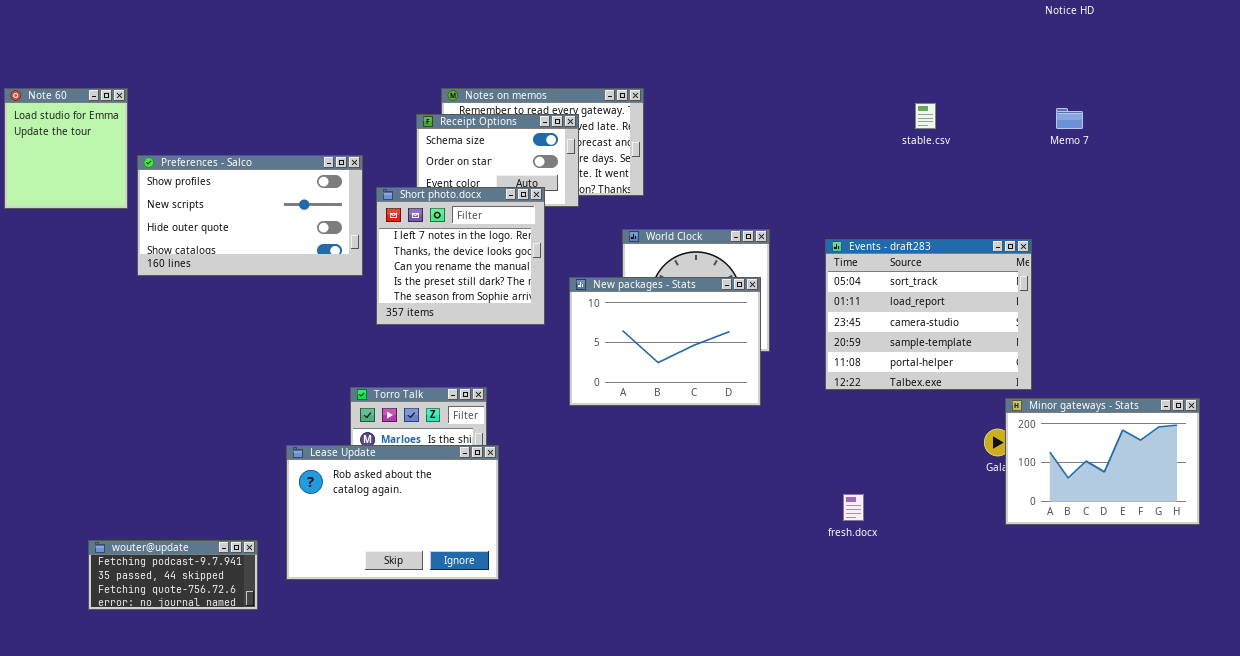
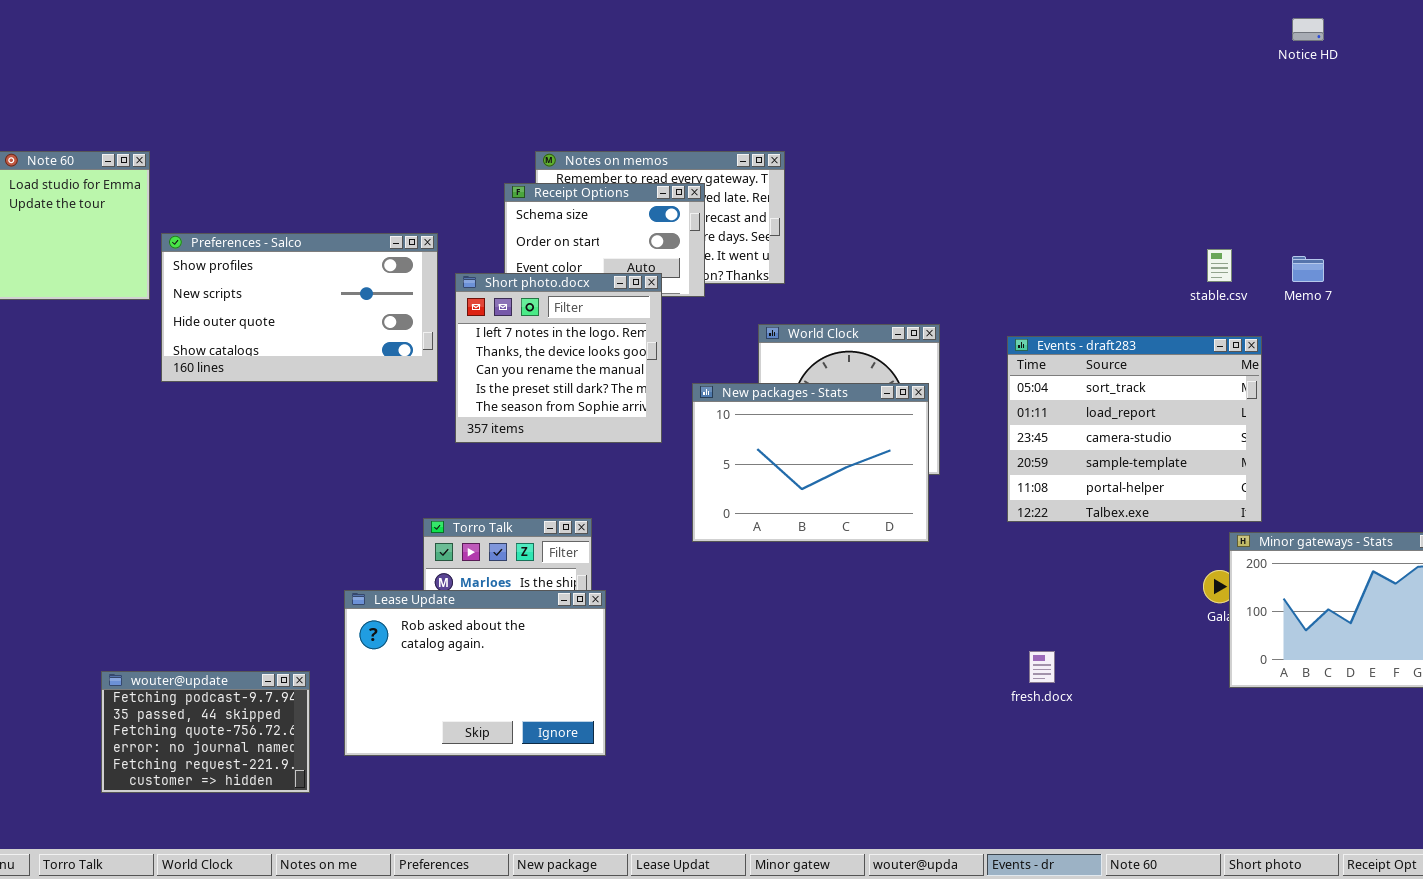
stable.csv: [915,103,936,129] -> [1207,249,1232,282], moved
Memo 7: [1056,108,1083,129] -> [1292,256,1324,282], moved
wouter@update: [88,540,258,610] -> [101,671,310,793], resized

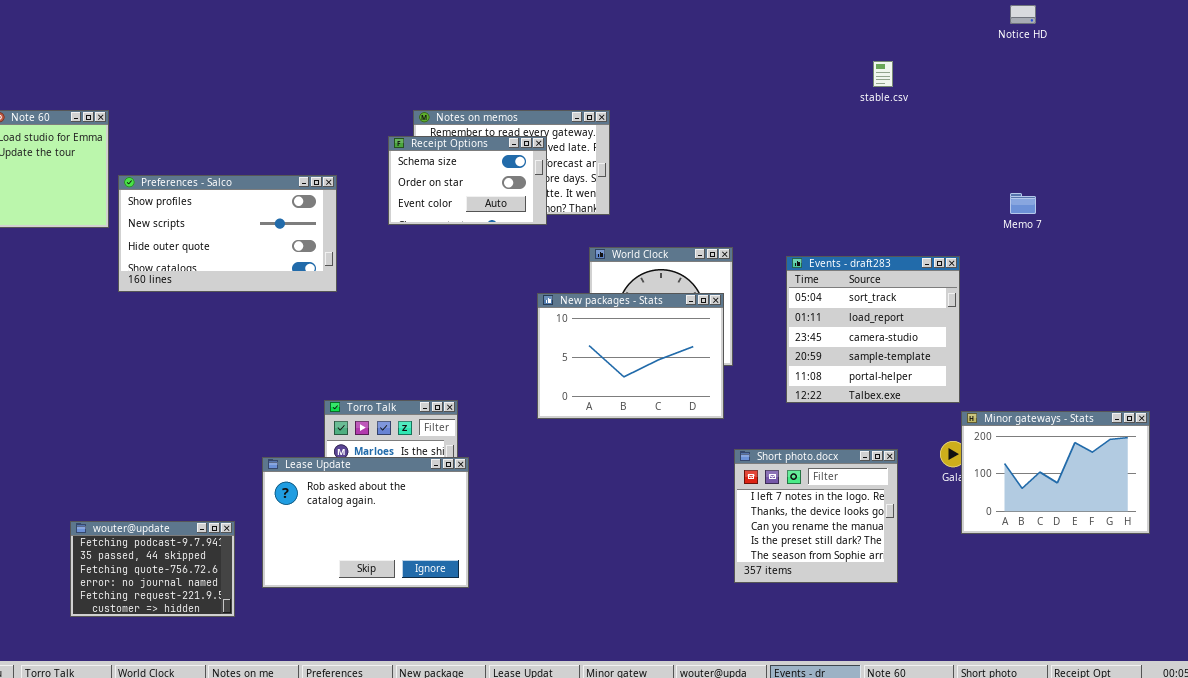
stable.csv: [1207,249,1232,282] -> [873,61,893,87], moved
Short photo.docx: [455,273,662,443] -> [734,449,898,583], moved
Events - draft283: [1007,336,1262,522] -> [786,256,960,403], resized

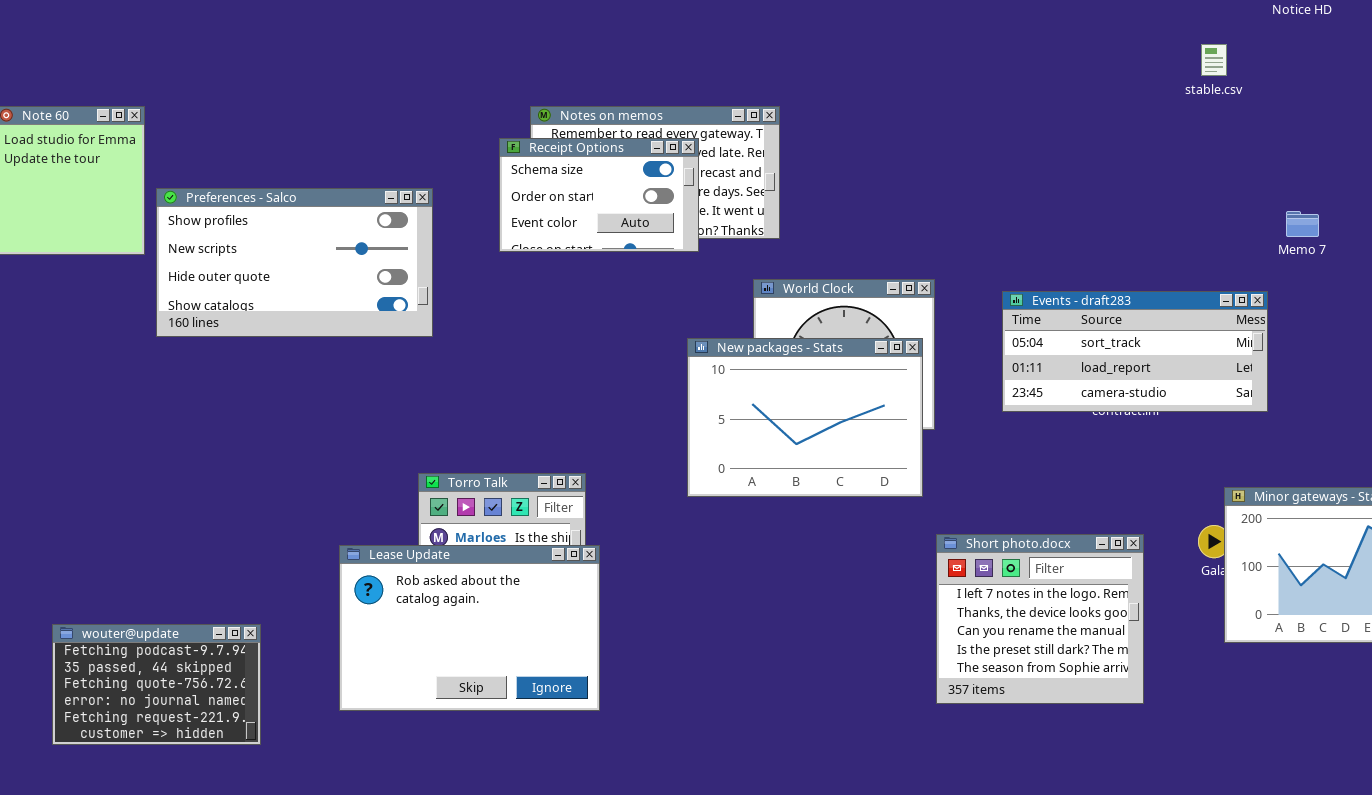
stable.csv: [873,61,893,87] -> [1201,44,1227,76], moved
Events - draft283: [786,256,960,403] -> [1002,291,1268,412], resized
wouter@update: [70,521,235,617] -> [52,624,261,745], moved

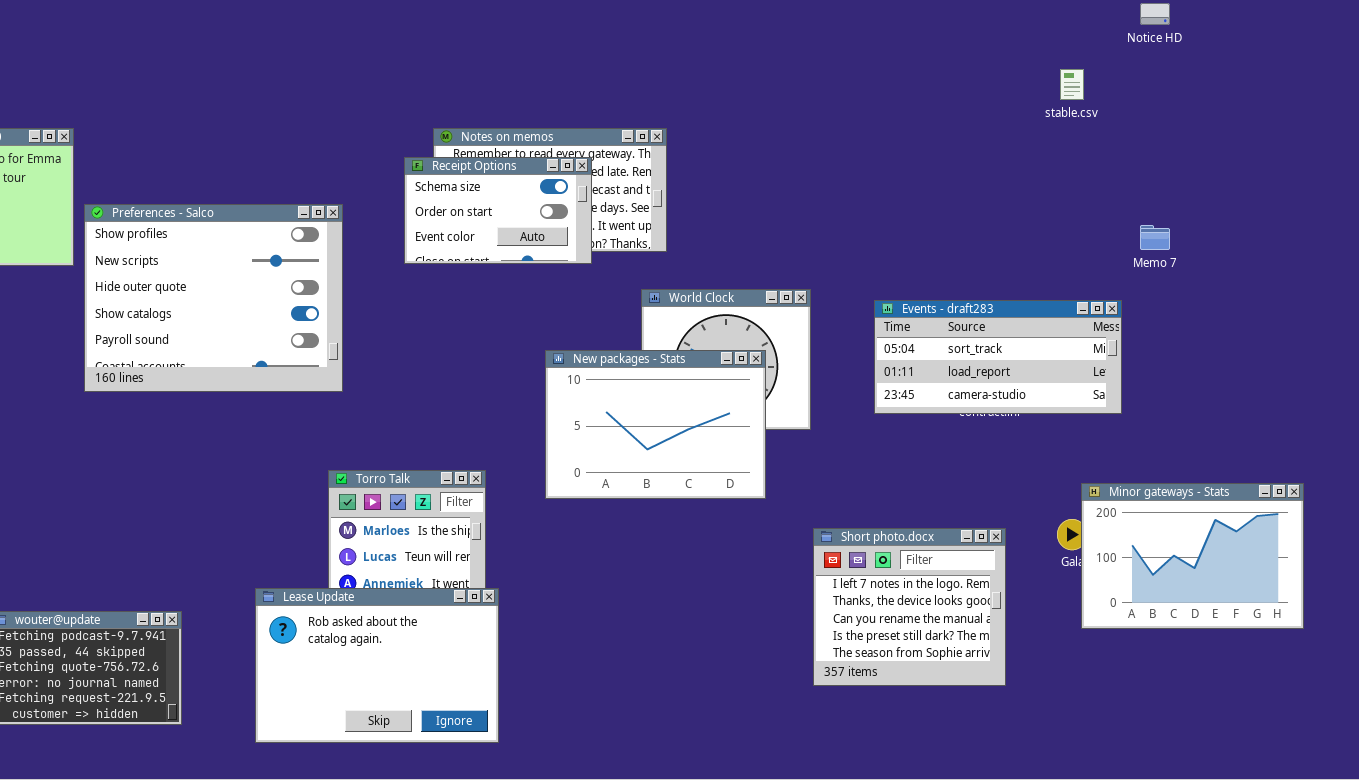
Preferences - Salco: [156,188,433,337] -> [84,204,343,392], resized
New packages - Stats: [687,338,923,497] -> [545,350,766,499], moved
Lease Update: [339,545,600,711] -> [255,588,499,743], moved

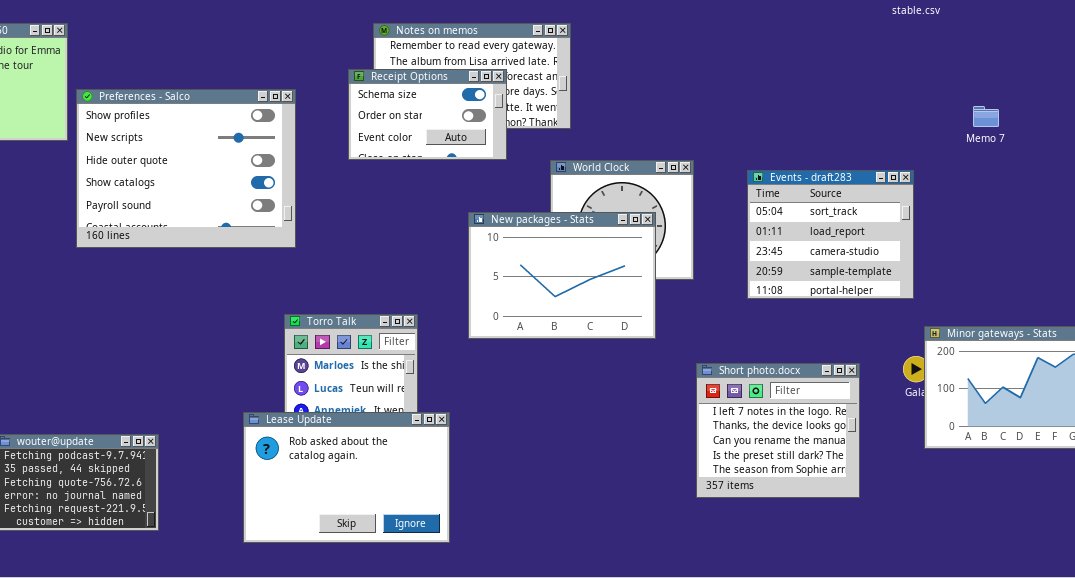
Receipt Options: [404,157,592,264] -> [348,69,507,160], moved
Events - draft283: [874,300,1122,414] -> [747,170,914,299], resized
Lease Update: [255,588,499,743] -> [243,412,450,543], moved

